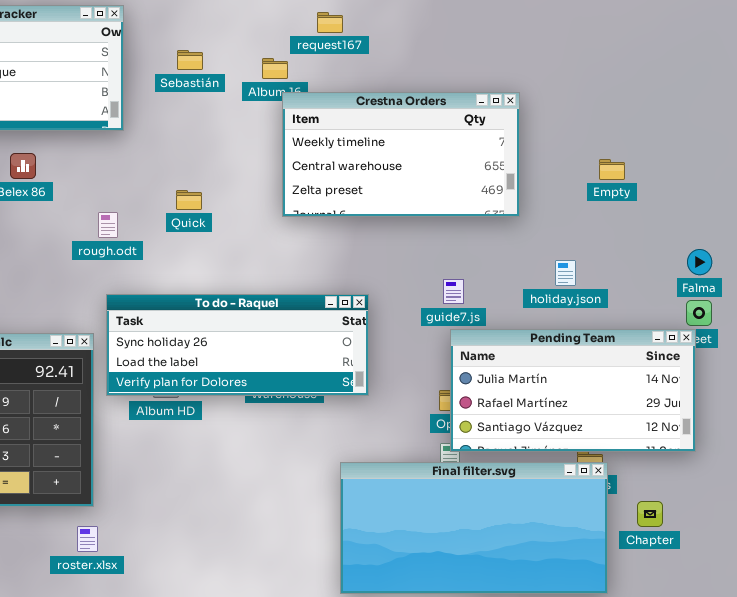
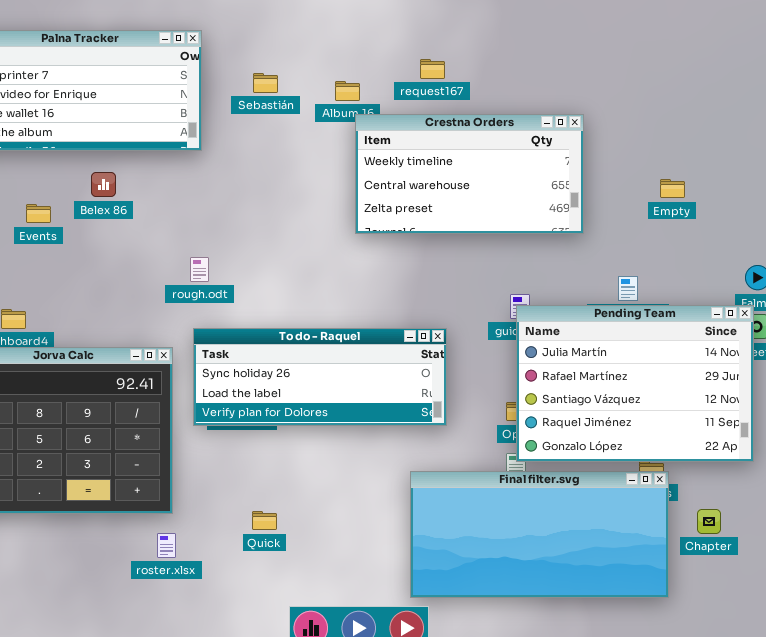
request167: [317,12,343,33] -> [420,59,445,79], moved
Quick: [176,190,202,210] -> [252,511,277,530], moved
rough.odt: [98,212,118,238] -> [190,257,209,282], moved
To do - Raquel: [106,294,369,396] -> [193,328,447,426], moved
Pending Team: [450,329,696,452] -> [516,305,754,462], resized

